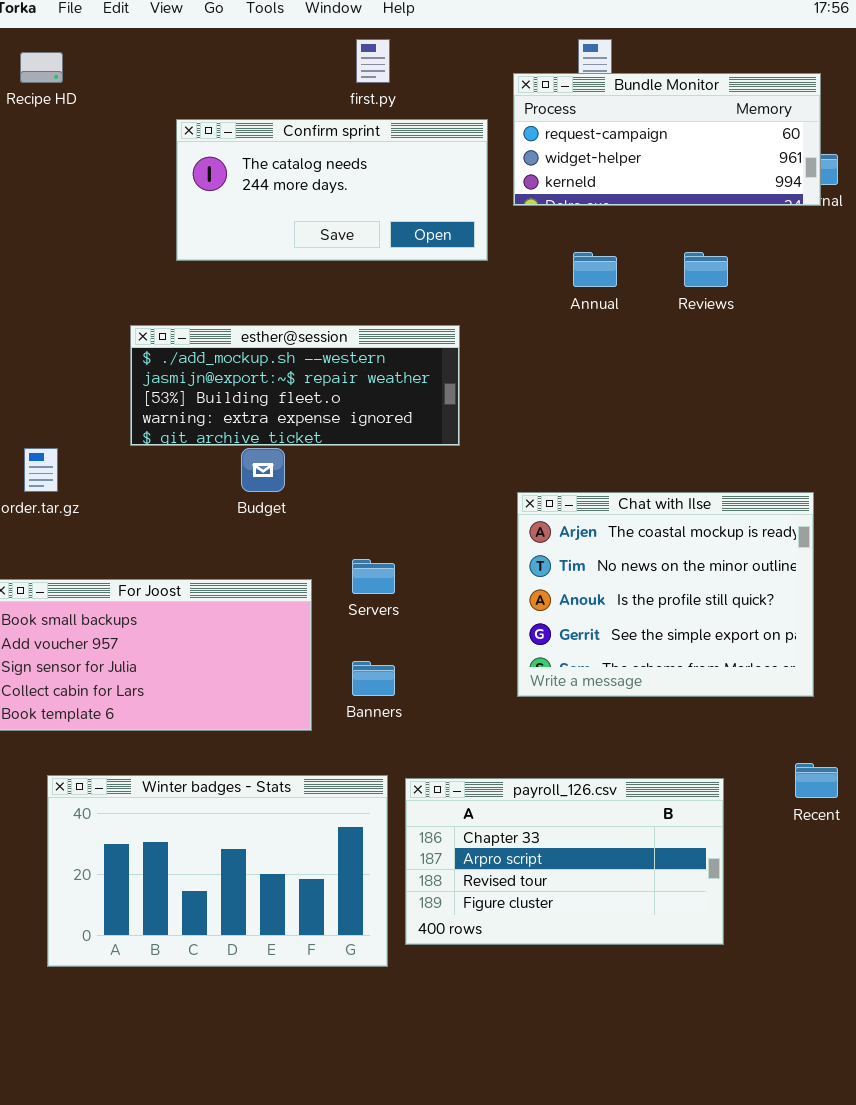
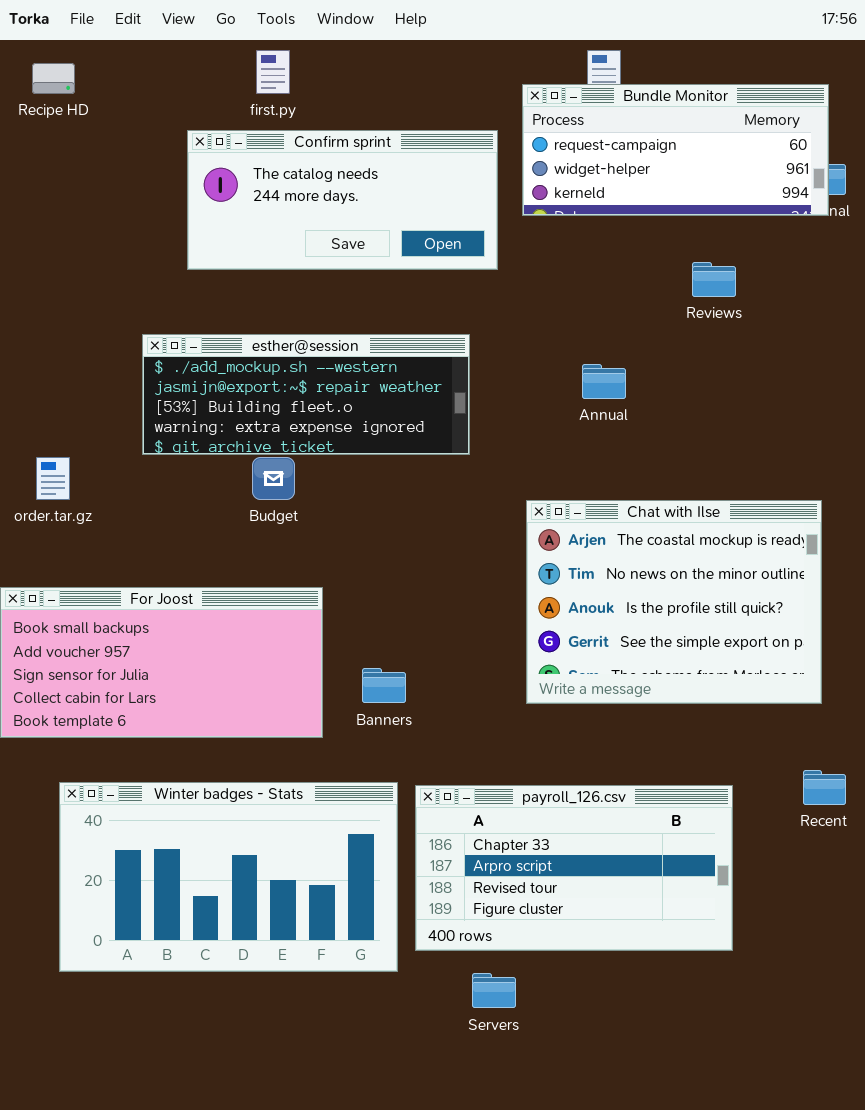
first.py: [356,39,390,83] -> [256,50,290,94], moved
Annual: [573,252,617,287] -> [582,364,626,399], moved
Servers: [352,559,395,594] -> [472,973,516,1008], moved

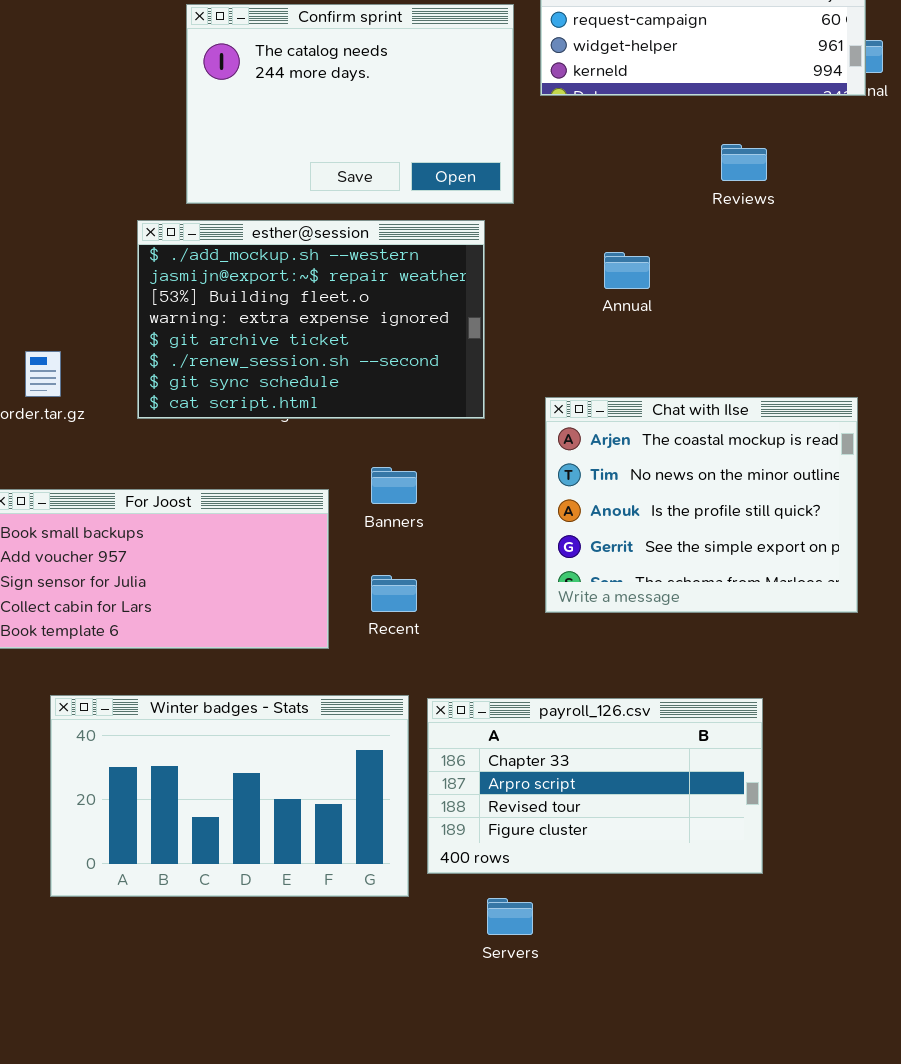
Confirm sprint: [187,130,498,270] -> [186,4,514,204], resized
esther@session: [142,334,470,455] -> [137,220,485,419], resized
Banners: [362,668,406,703] -> [371,467,417,504], moved
Recent: [803,770,846,805] -> [371,575,417,612], moved

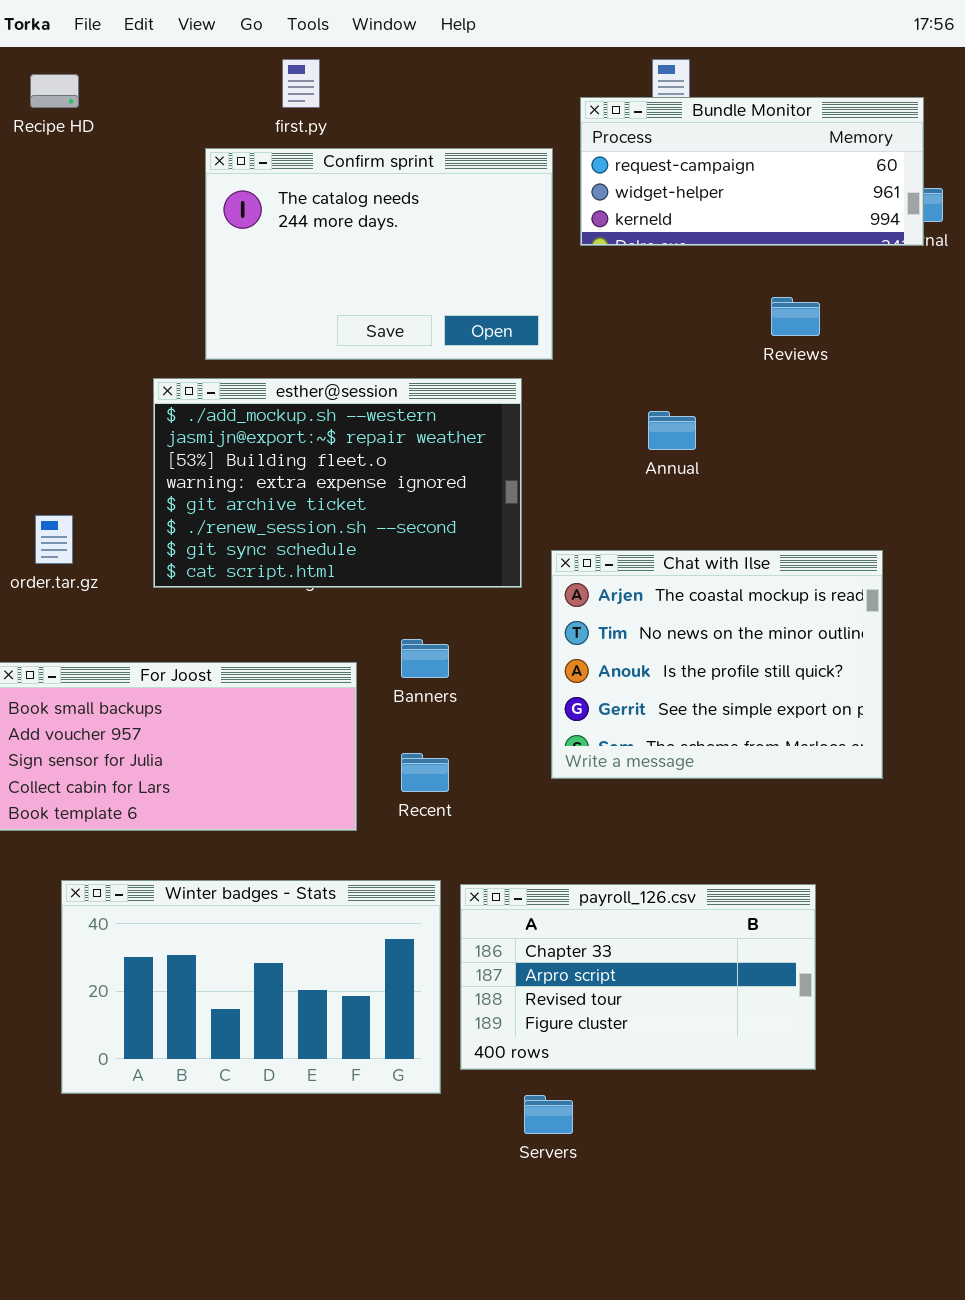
Chat with Ilse: [545,397,858,613] -> [551,550,883,779], moved

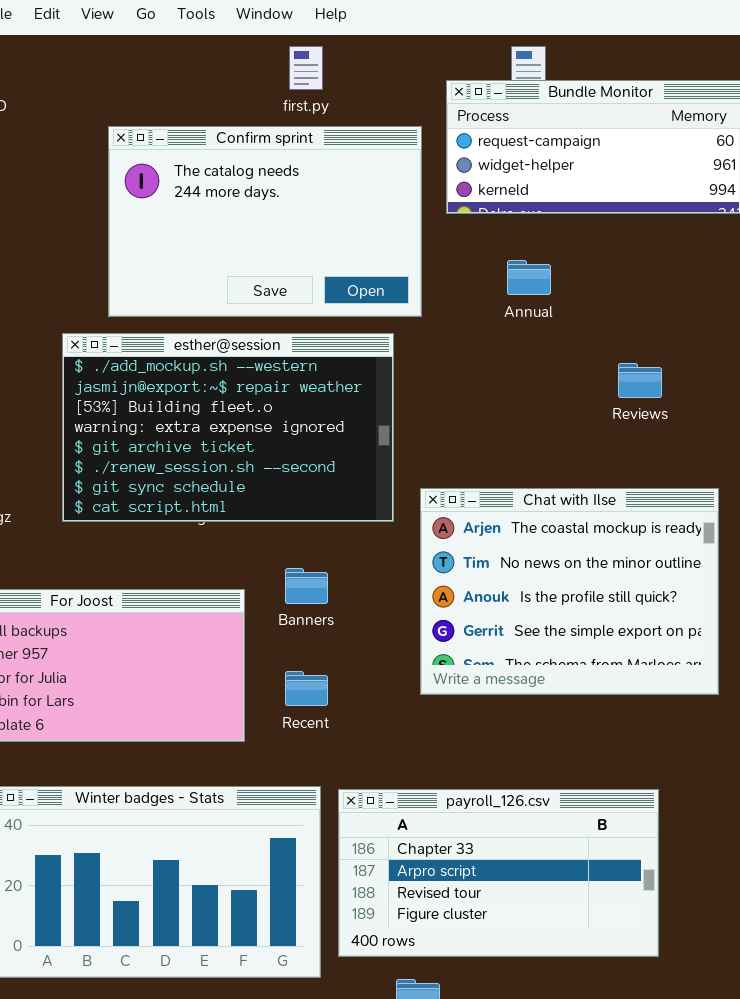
first.py: [282,59,320,108] -> [289,46,323,90], moved
Reviews: [771,297,820,336] -> [618,363,662,398], moved
Annual: [648,411,696,450] -> [507,260,551,295], moved

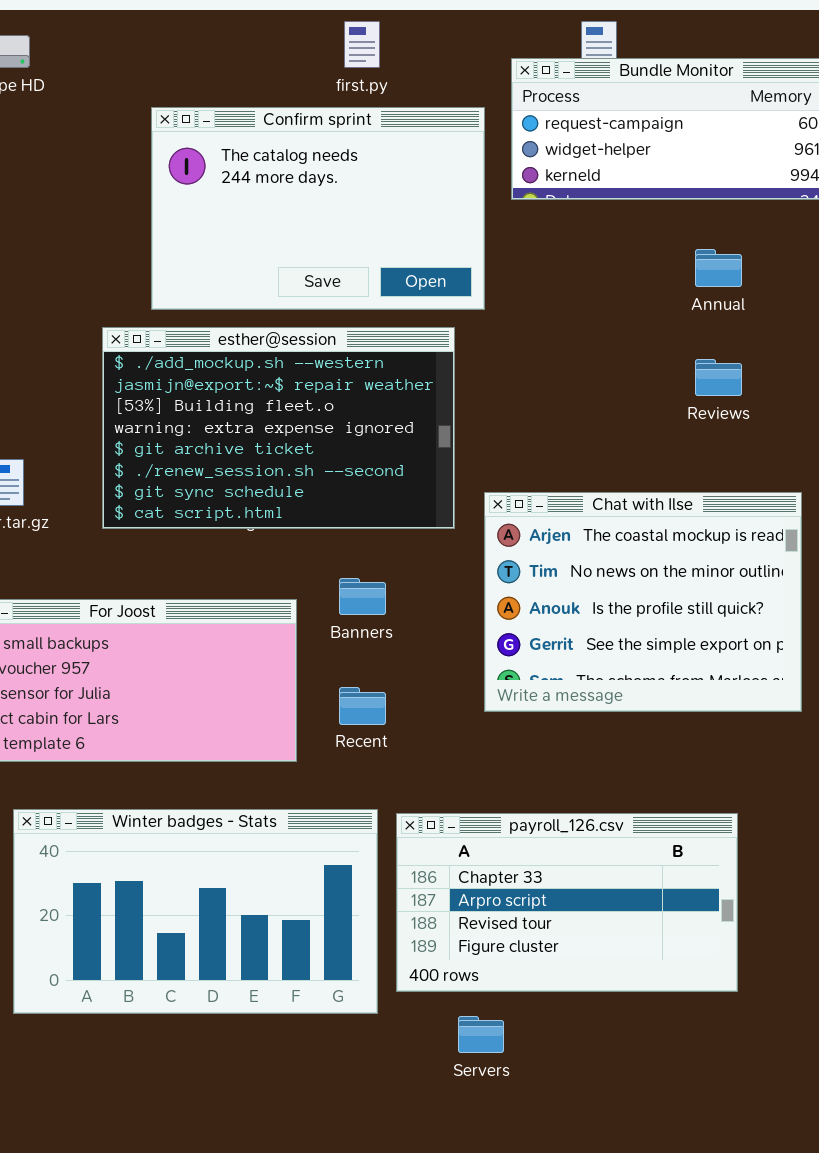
Annual: [507,260,551,295] -> [695,249,742,287], moved

